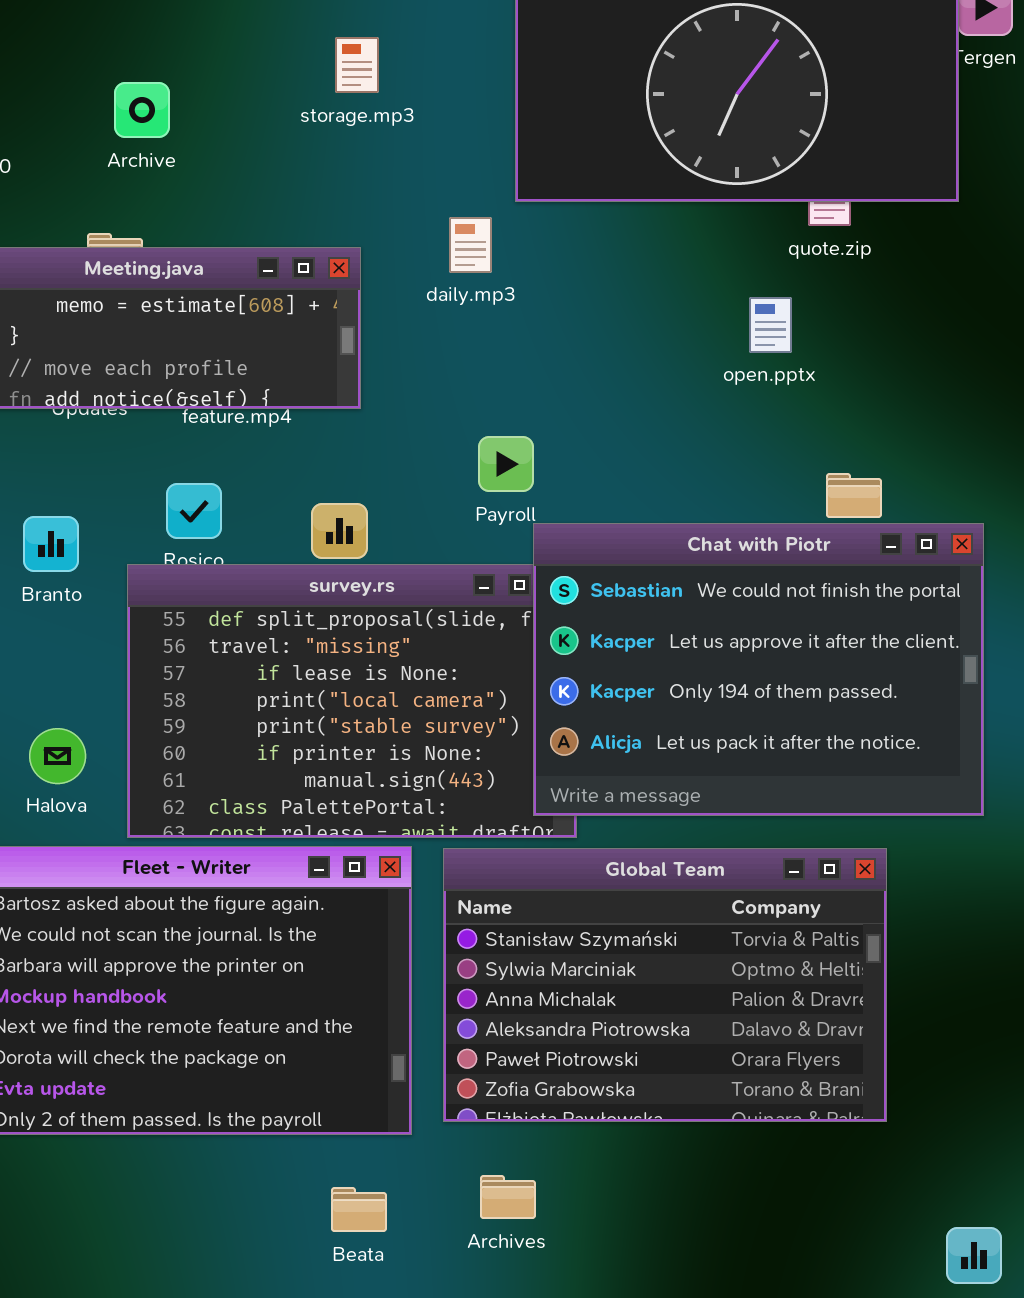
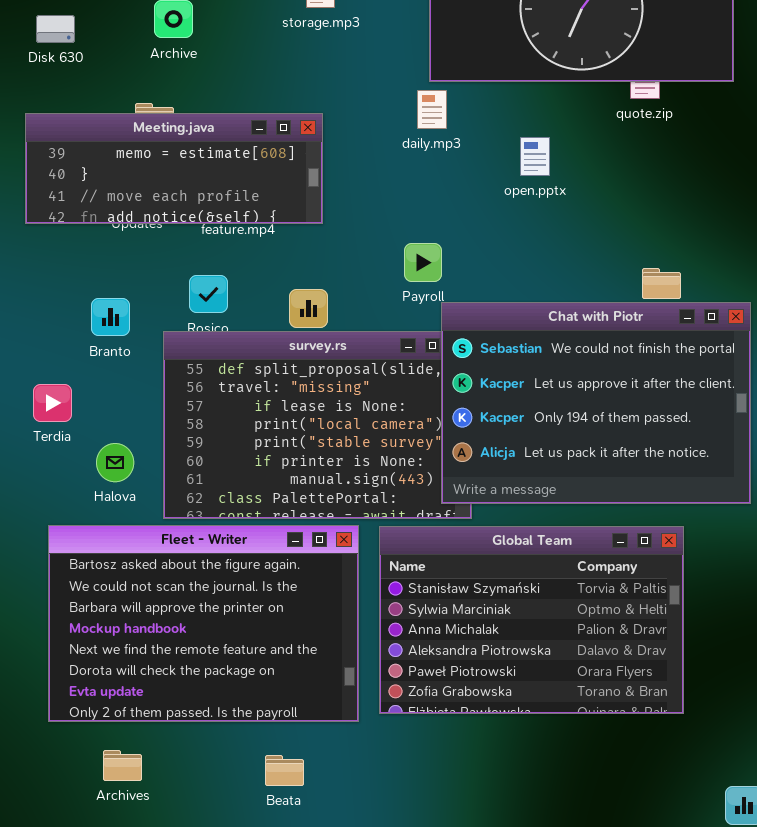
daily.mp3: [449,217,492,273] -> [417,90,447,129], moved
open.pptx: [749,297,792,353] -> [520,137,550,176], moved
Archives: [480,1175,536,1219] -> [103,750,142,781], moved
Beata: [331,1187,387,1232] -> [265,755,304,786], moved

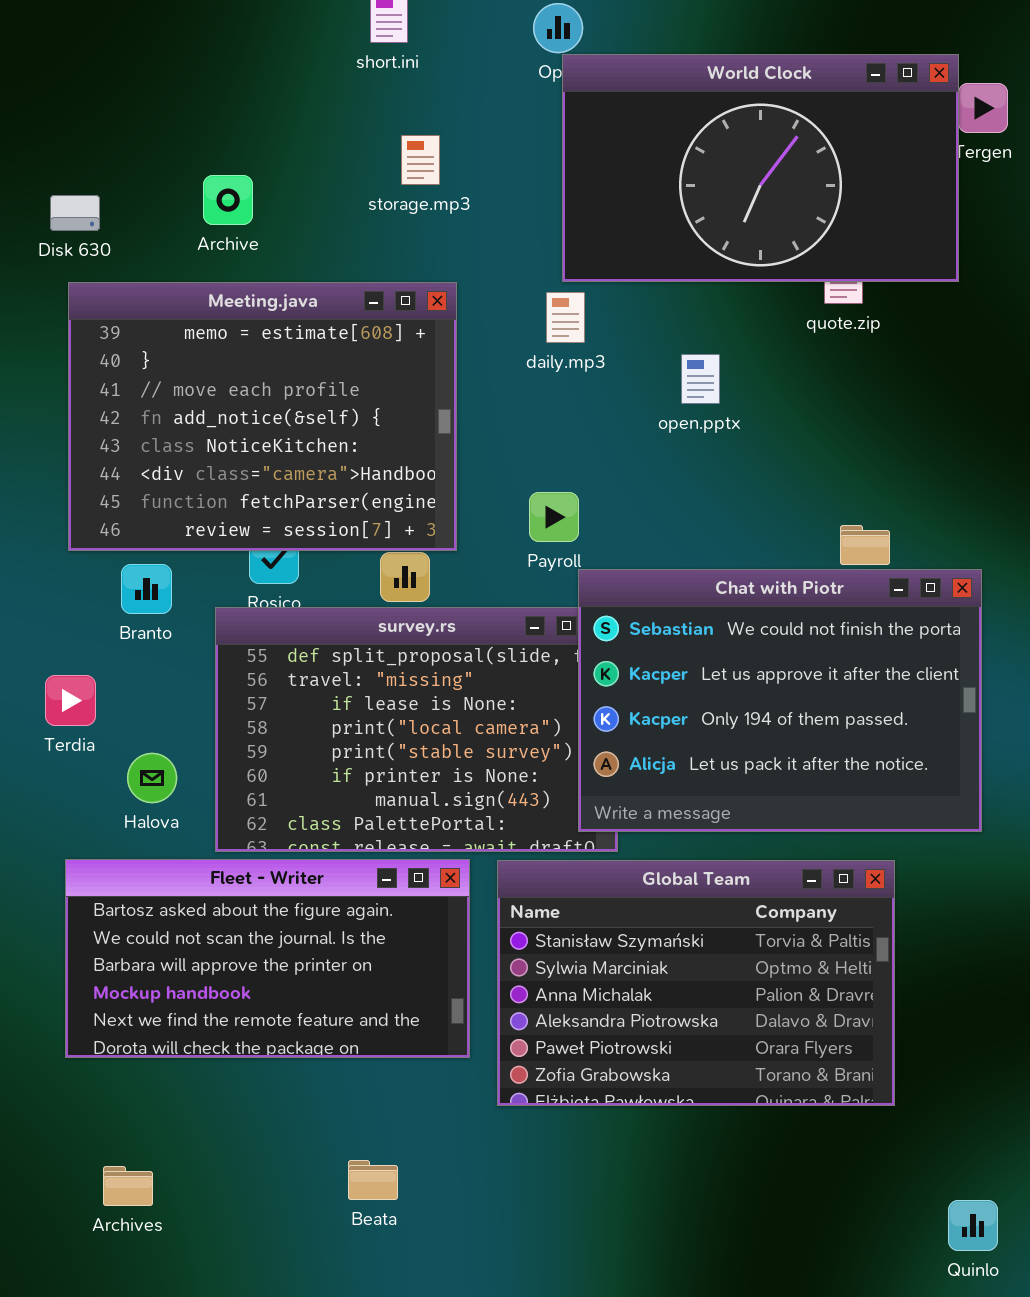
Meeting.java: [25,113,323,224] -> [68,282,457,551], moved, resized
Fleet - Writer: [48,525,359,722] -> [65,859,470,1058], resized
Archives: [103,750,142,781] -> [103,1166,153,1206], moved

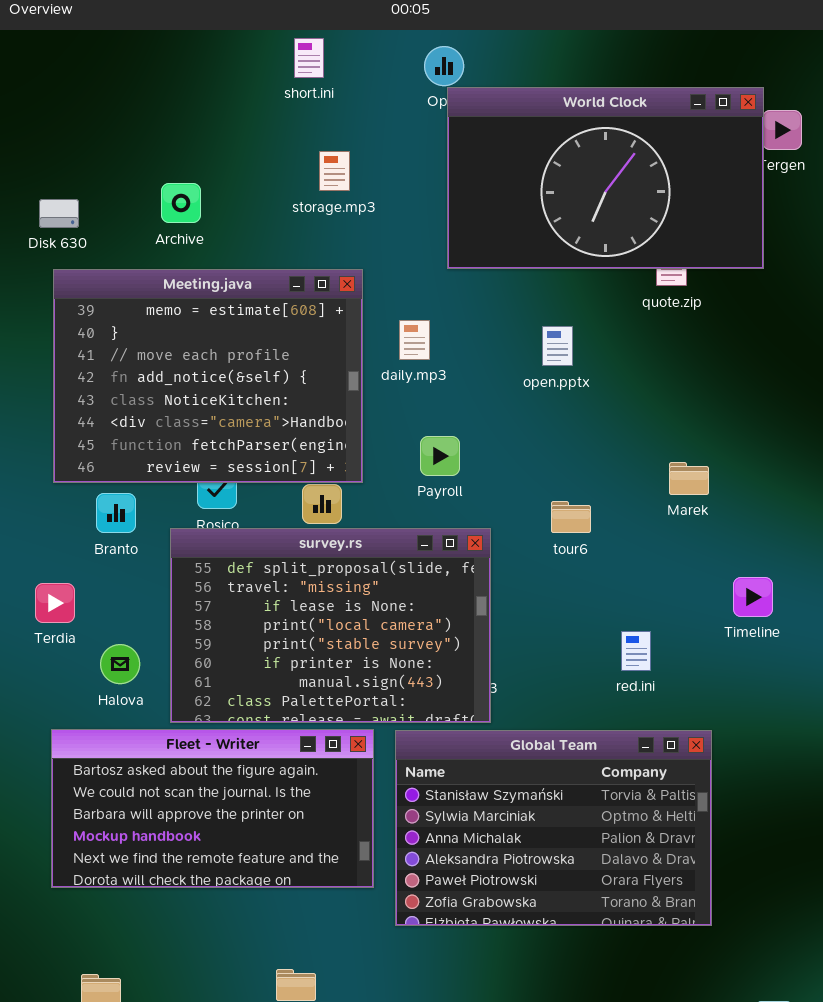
daily.mp3: [546,292,585,343] -> [399,320,430,360], moved
Chat with Piotr: [578,569,982,832] -> none, closed

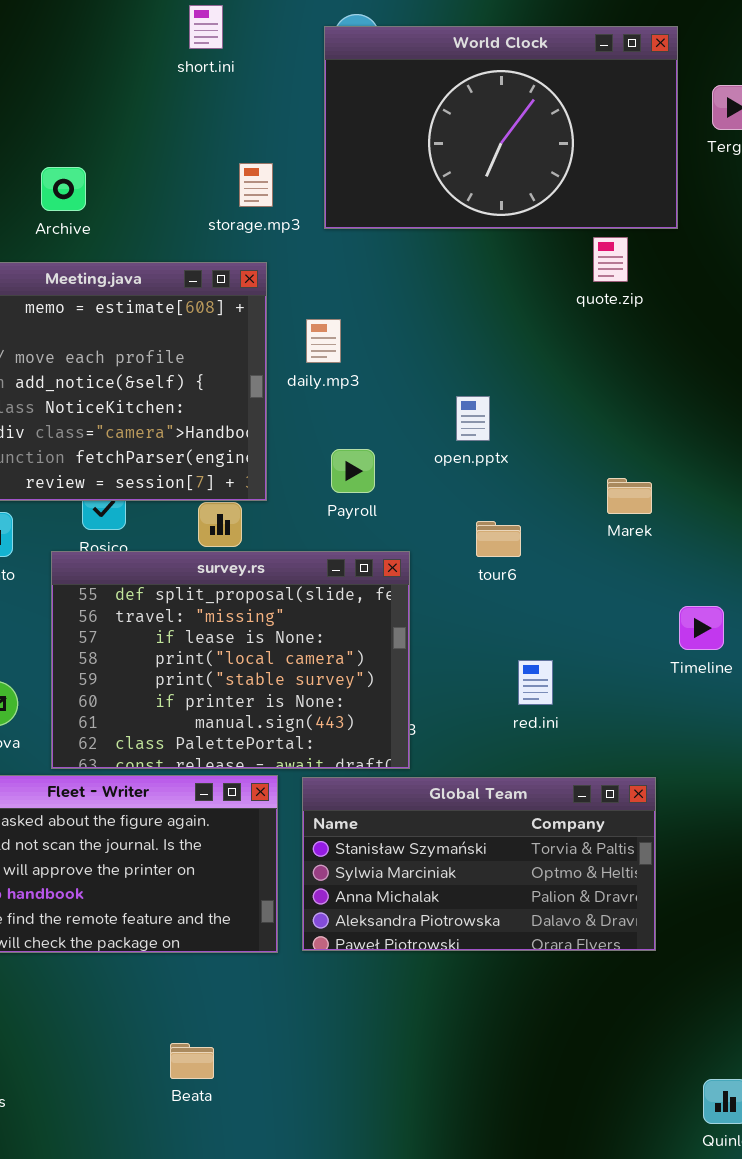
World Clock: [447,87,764,269] -> [324,26,678,229], moved
storage.mp3: [319,151,350,191] -> [239,163,273,207], moved
open.pptx: [542,326,573,366] -> [456,396,490,441], moved
red.ini: [621,631,651,671] -> [518,660,553,705], moved
Global Team: [395,730,712,926] -> [302,777,656,951], resized

